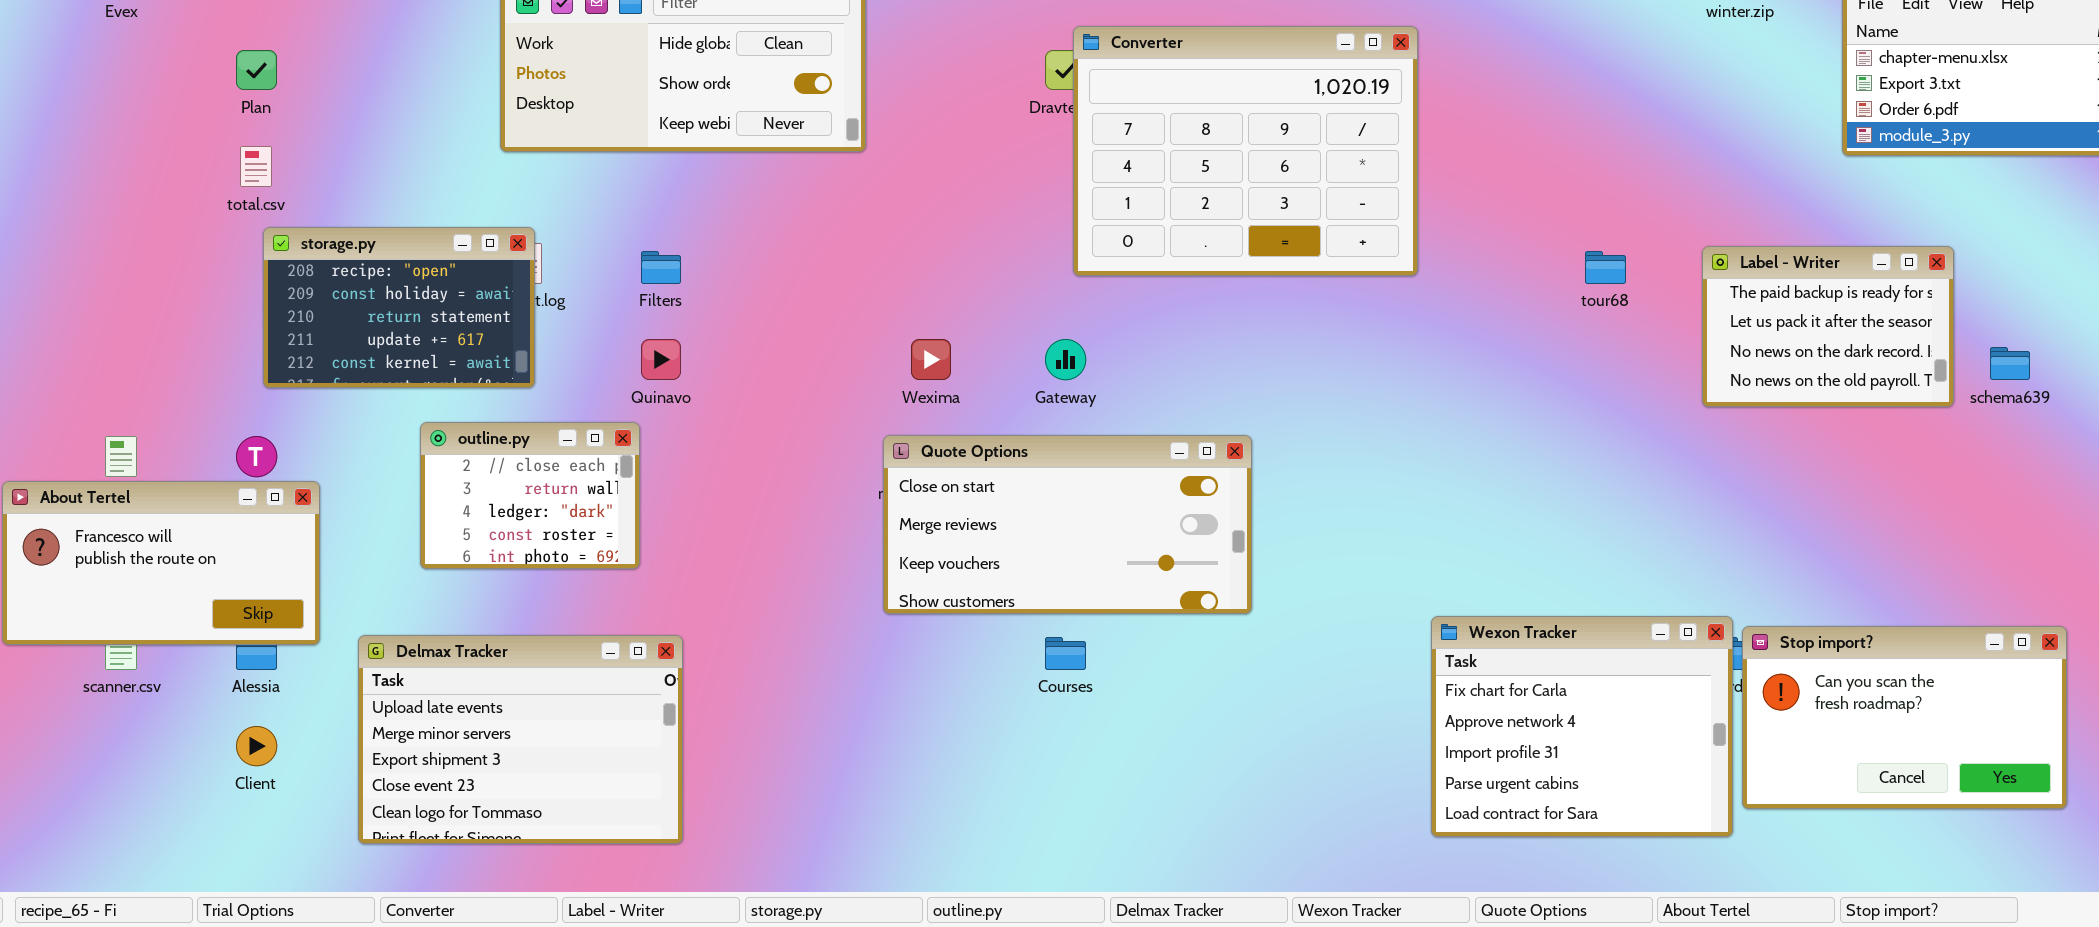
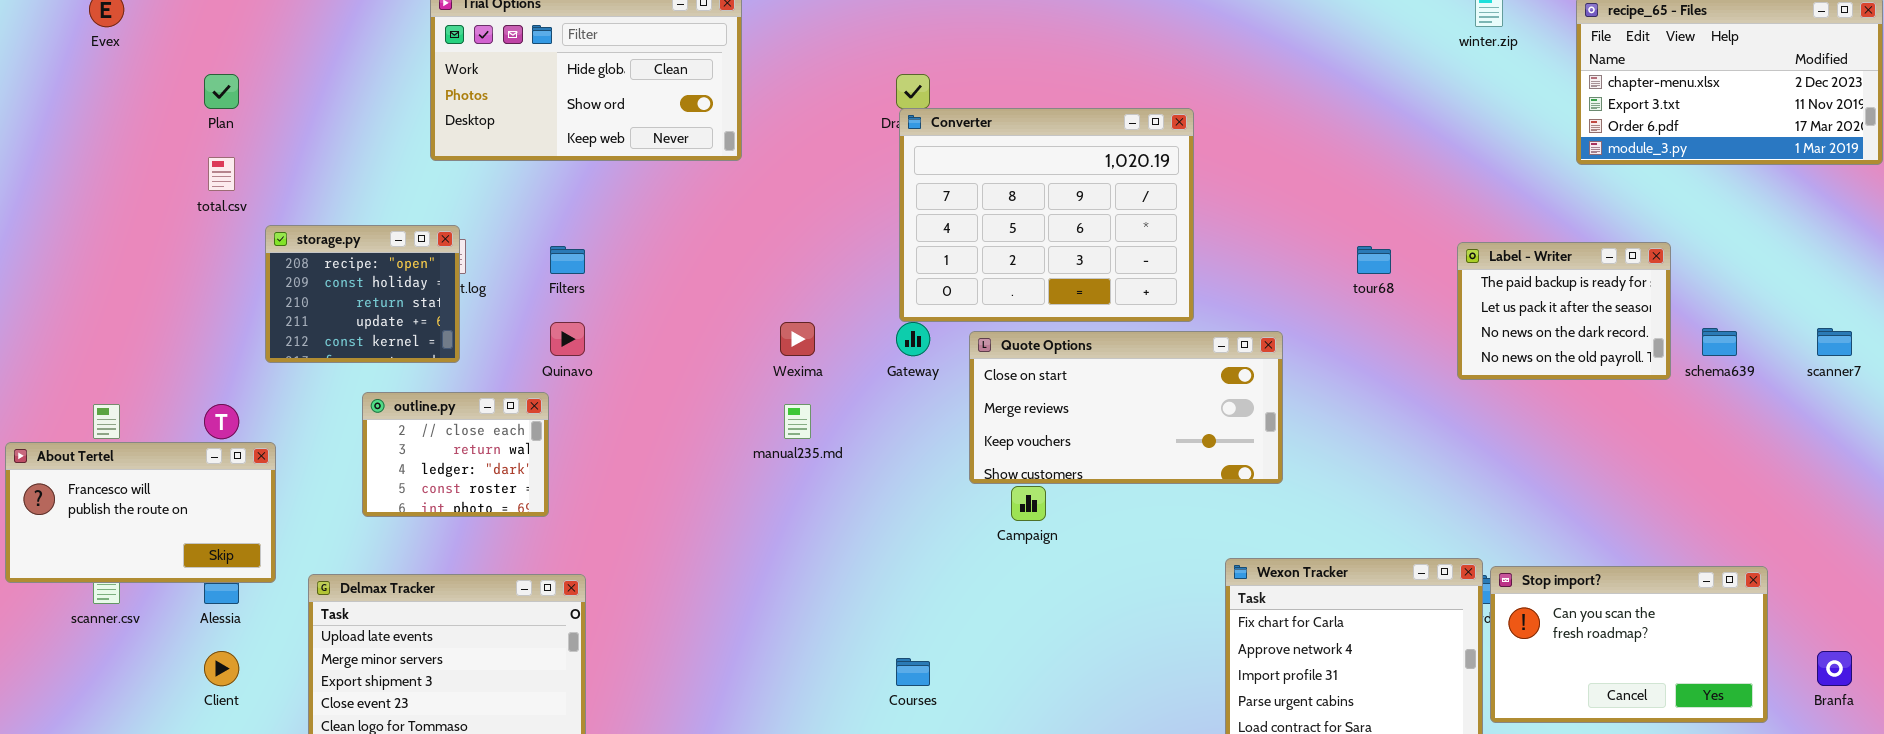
Converter: [1073,26,1418,276] -> [899,108,1194,322], moved
storage.py: [263,227,535,388] -> [265,225,460,363], resized
Quote Options: [883,435,1252,614] -> [969,331,1283,484], moved
Courses: [1045,637,1086,670] -> [896,658,930,686], moved

